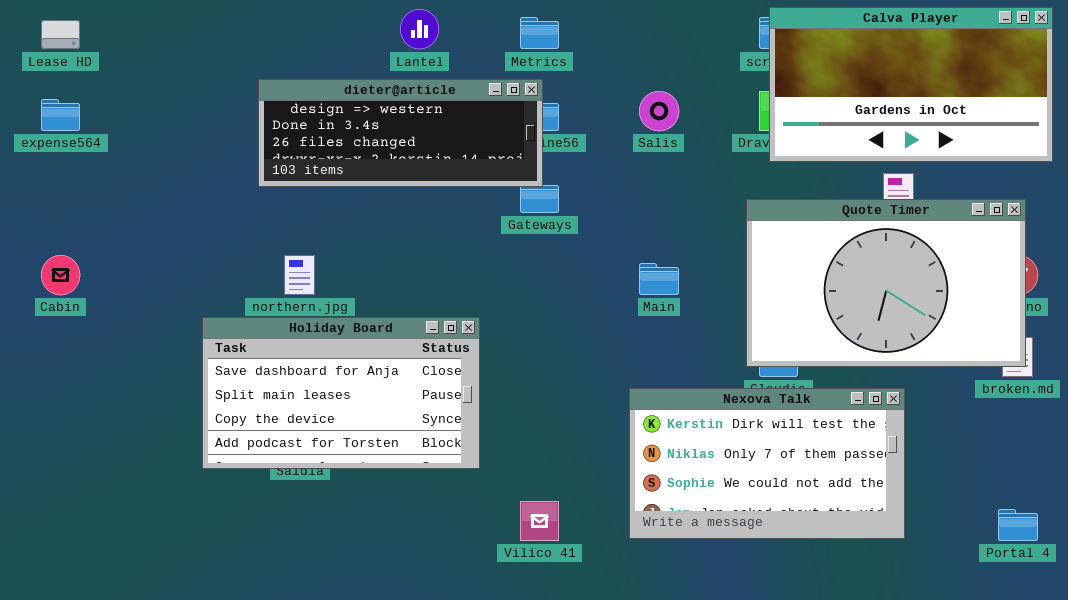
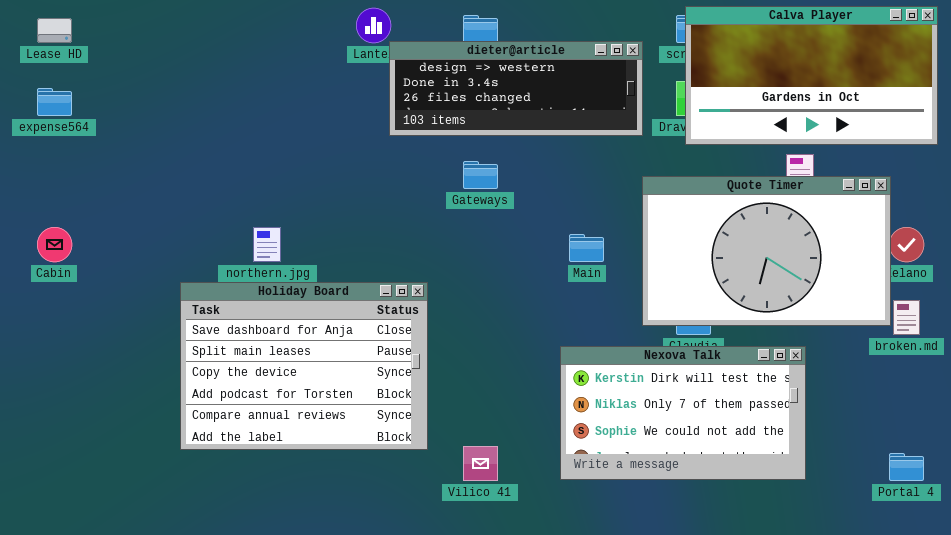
dieter@article: [258,79,543,187] -> [389,41,643,136], moved
Quote Timer: [746,199,1026,367] -> [642,176,891,326], moved
Holiday Board: [202,317,480,469] -> [180,282,428,450], resized

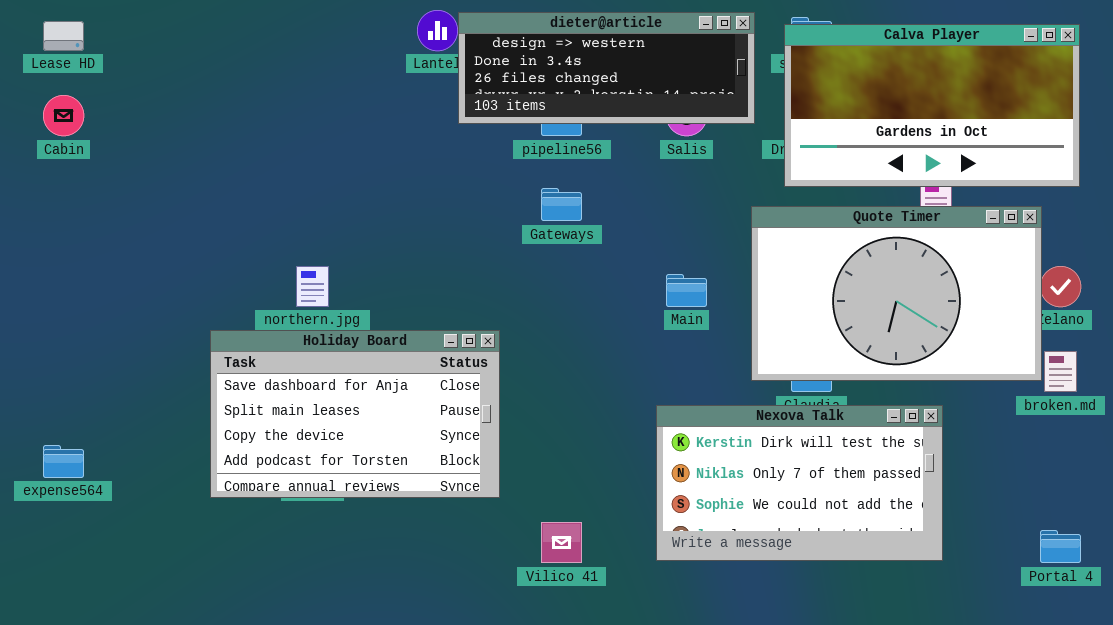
Calva Player: [685,6,938,145] -> [784,24,1080,187], moved
dieter@article: [389,41,643,136] -> [458,12,755,124], moved
expense564: [37,88,72,116] -> [43,445,84,478], moved
Cabin: [37,227,72,262] -> [43,95,84,136], moved
Holiday Board: [180,282,428,450] -> [210,330,500,498], resized

